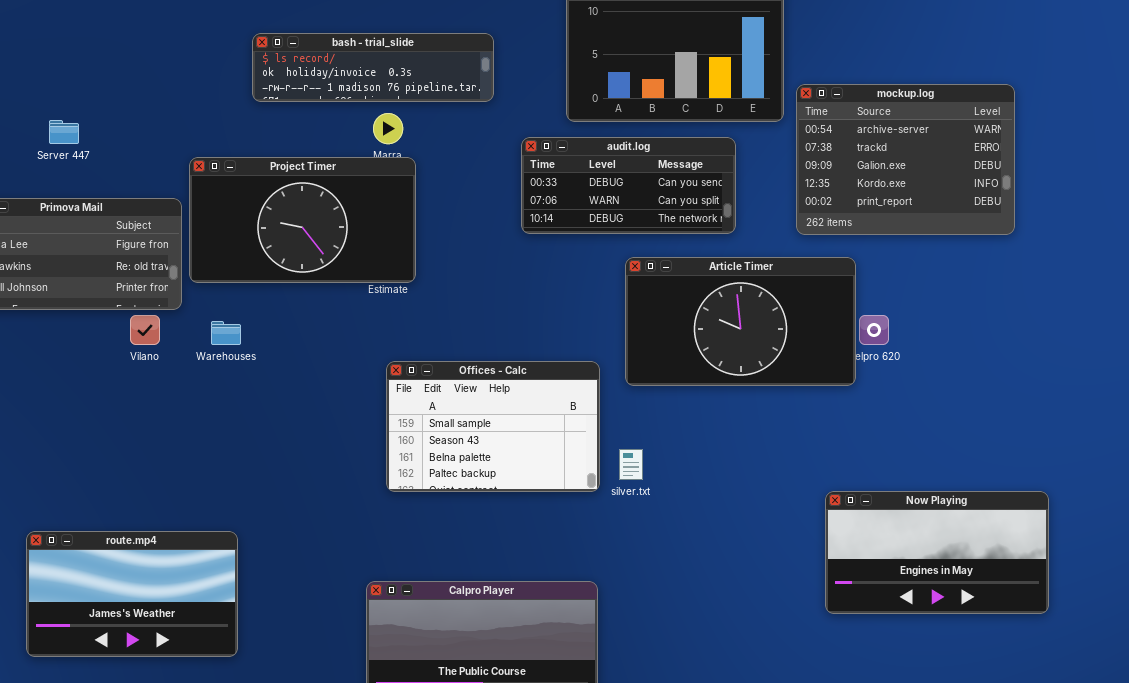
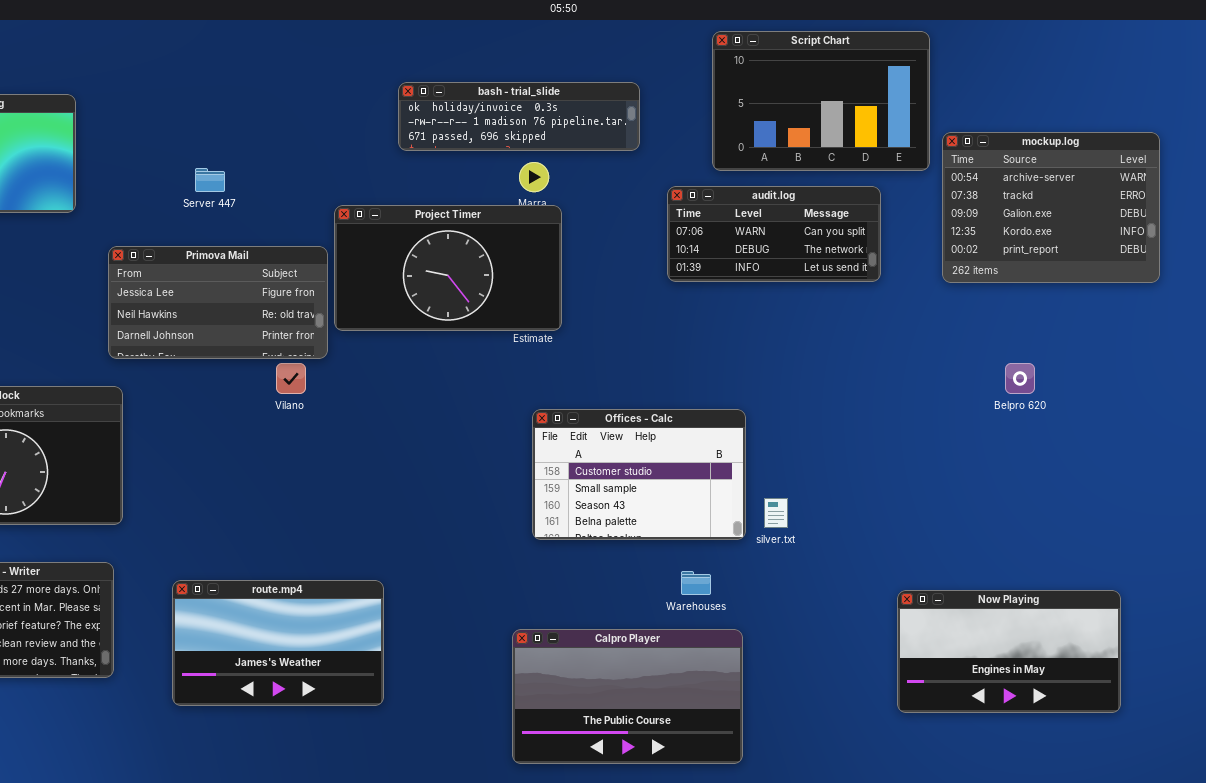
bash - trial_slide: [252,33,494,102] -> [398,82,640,151], scrolled down 1 row
audit.log: [521,137,736,234] -> [667,186,881,282], scrolled down 1 row
Article Timer: [625,257,856,386] -> none, closed
Warehouses: [211,321,241,345] -> [681,571,711,595], moved
Offices - Calc: [386,361,600,492] -> [532,409,746,540], scrolled up 1 row
Now Playing: [825,491,1049,614] -> [897,590,1121,713], moved

